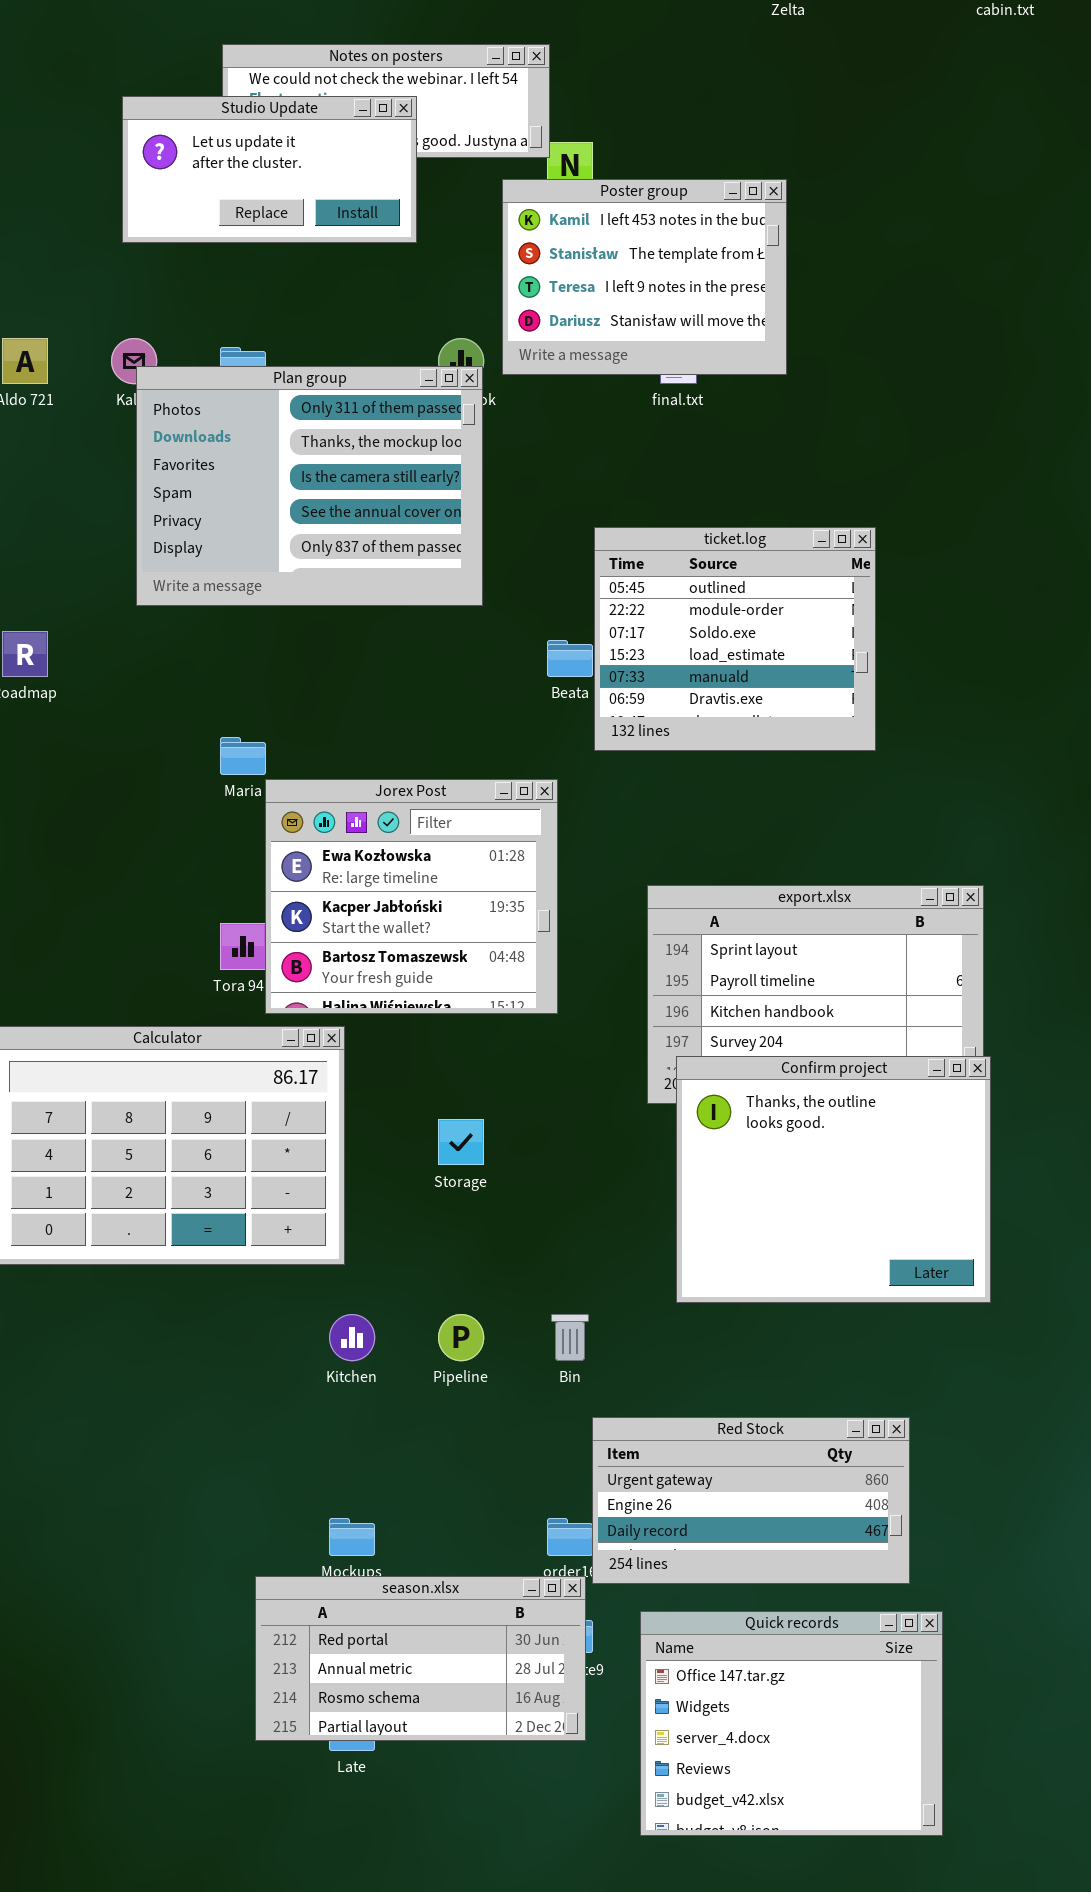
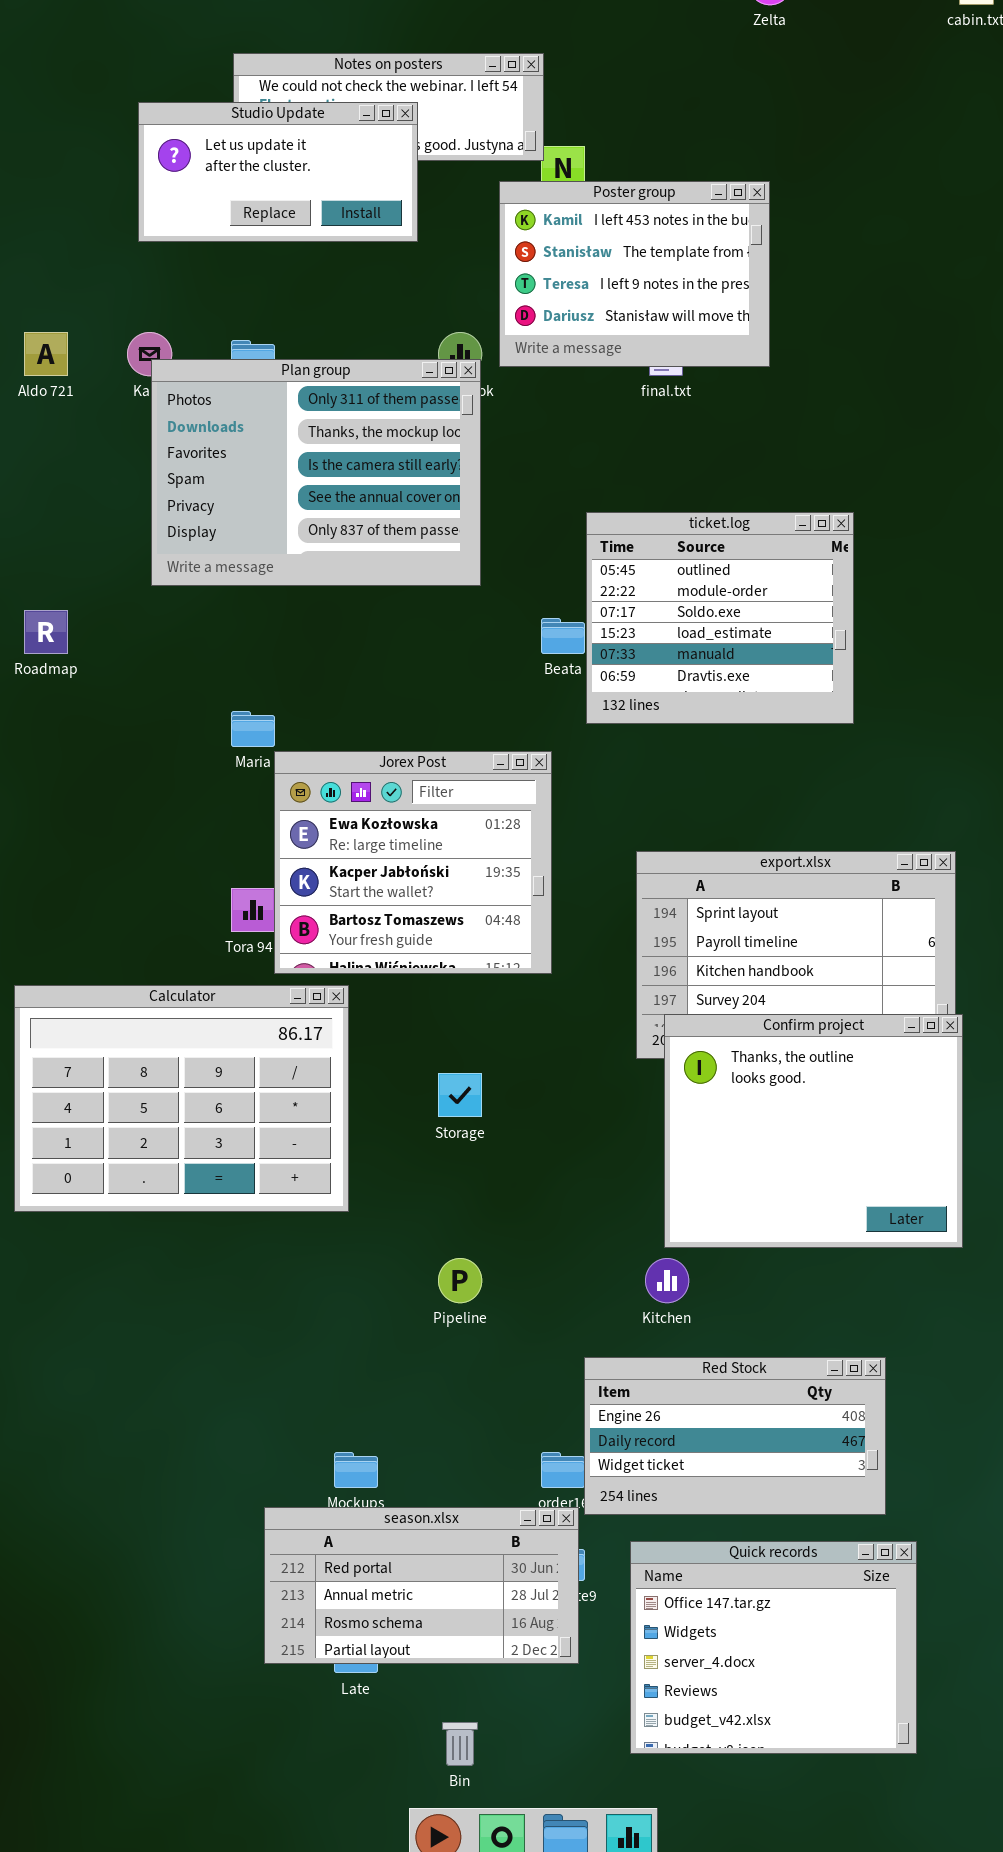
Kitchen: [329,1314,375,1361] -> [645,1258,689,1303], moved
Bin: [551,1314,589,1361] -> [442,1722,478,1766], moved
Red Stock: [592,1417,910,1584] -> [584,1357,886,1515], scrolled down 1 row

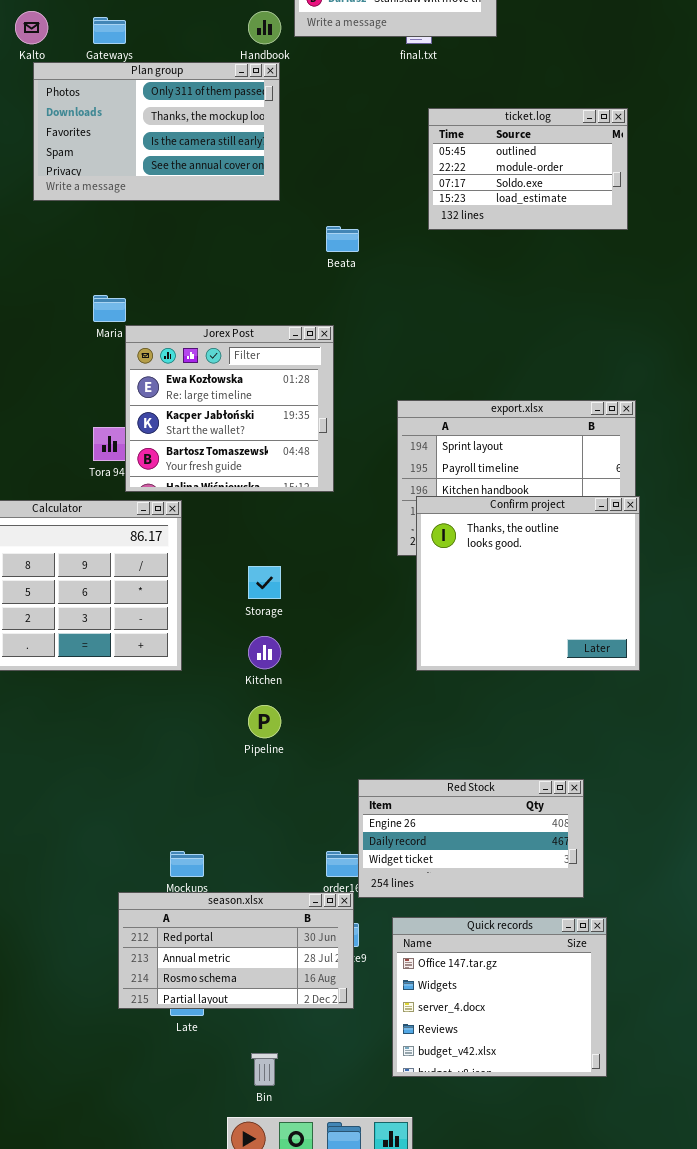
Plan group: [151,359,481,586] -> [33,62,280,201], resized
ticket.log: [586,512,854,724] -> [428,108,628,230], moved, resized
Confirm project: [664,1014,963,1248] -> [416,496,640,671], moved
Kitchen: [645,1258,689,1303] -> [248,636,281,669], moved

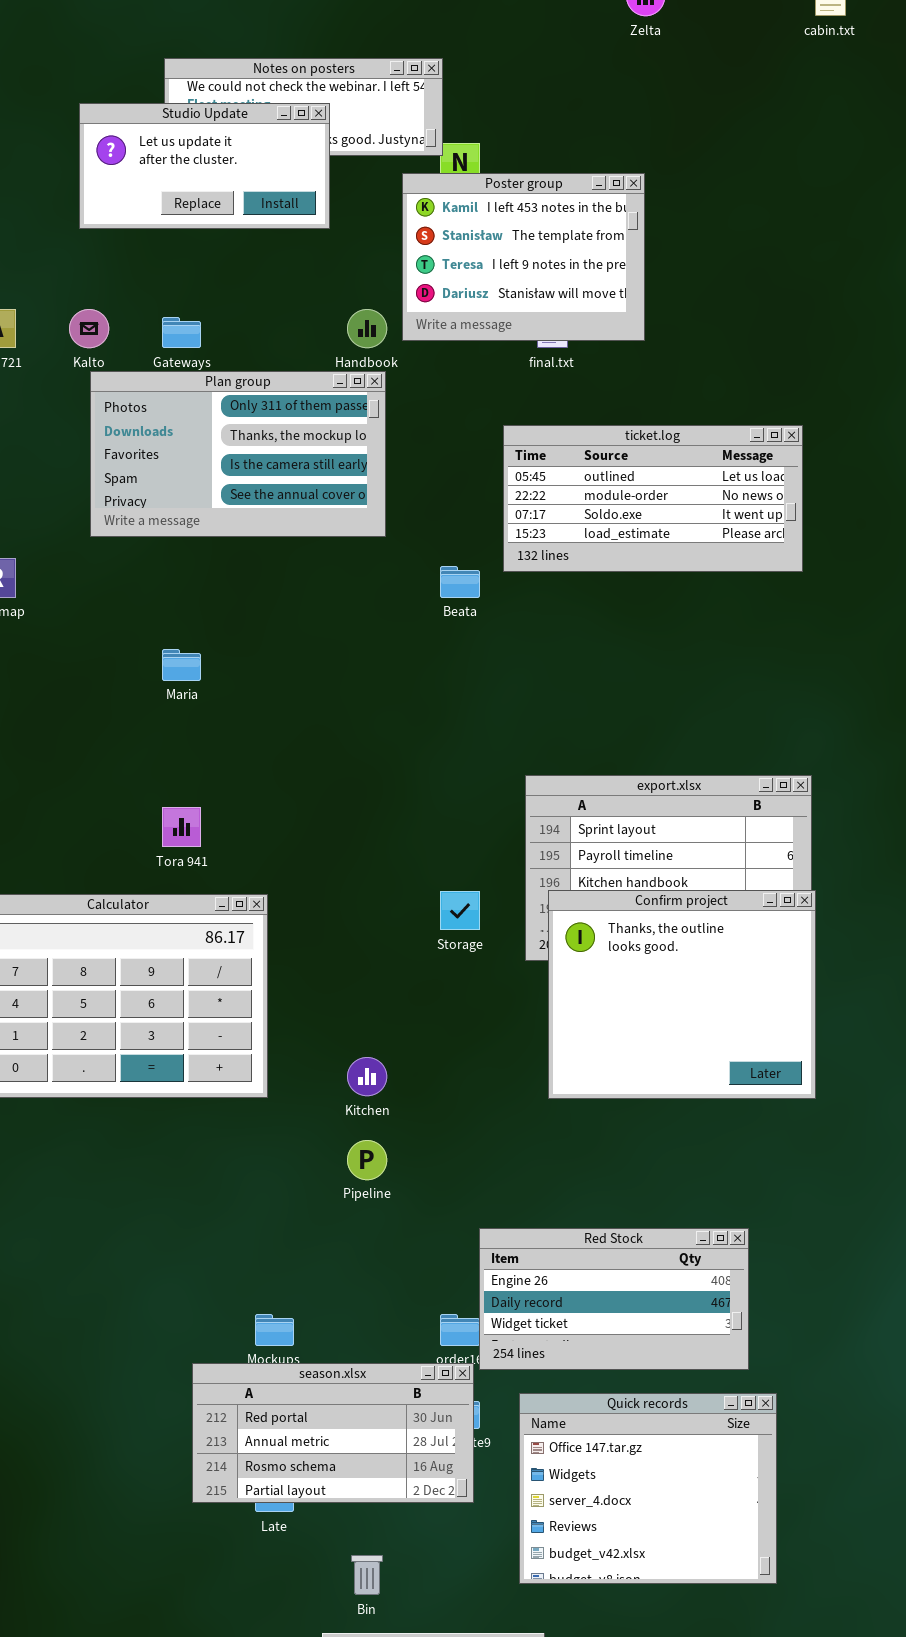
ticket.log: [428,108,628,230] -> [503,425,803,572], resized
Jorex Post: [125,325,334,492] -> none, closed
Storage: [248,566,281,599] -> [440,891,480,930], moved

